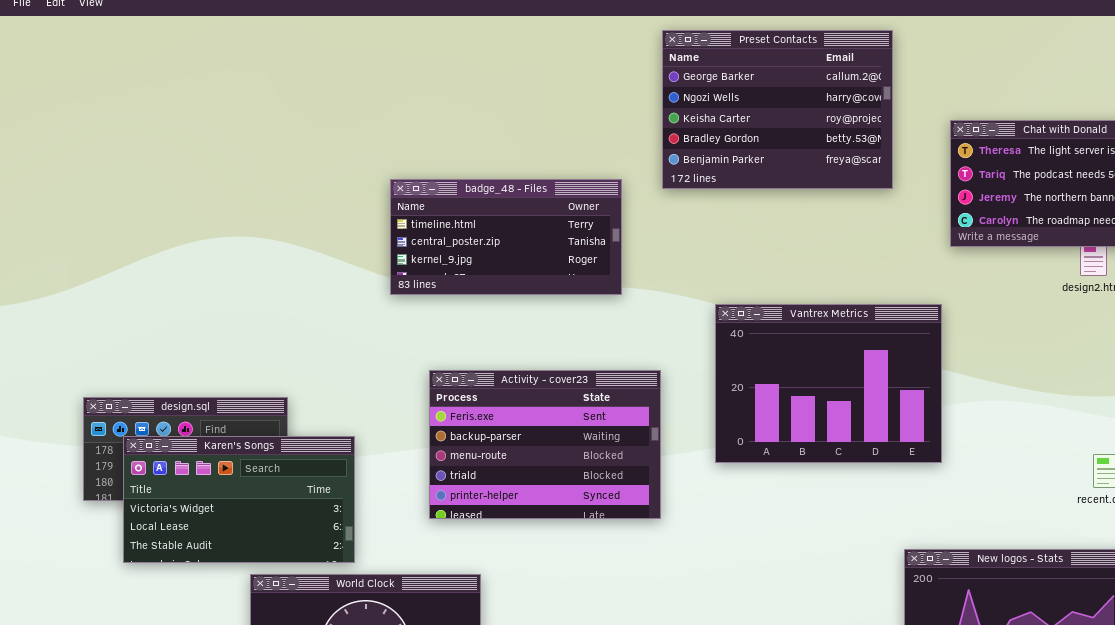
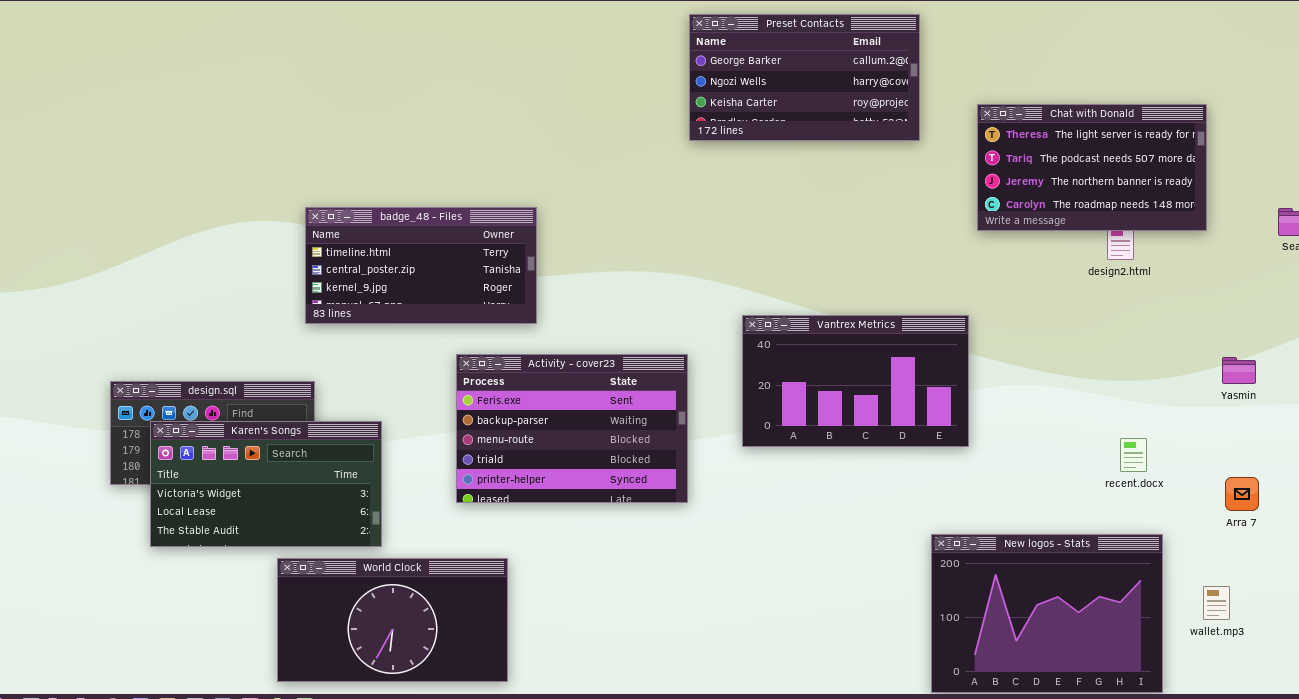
Preset Contacts: [662,30,893,189] -> [689,14,920,141], resized
badge_48 - Files: [390,179,622,295] -> [305,207,537,324], moved
Vantrex Metrics: [715,304,942,463] -> [742,315,969,447], resized

